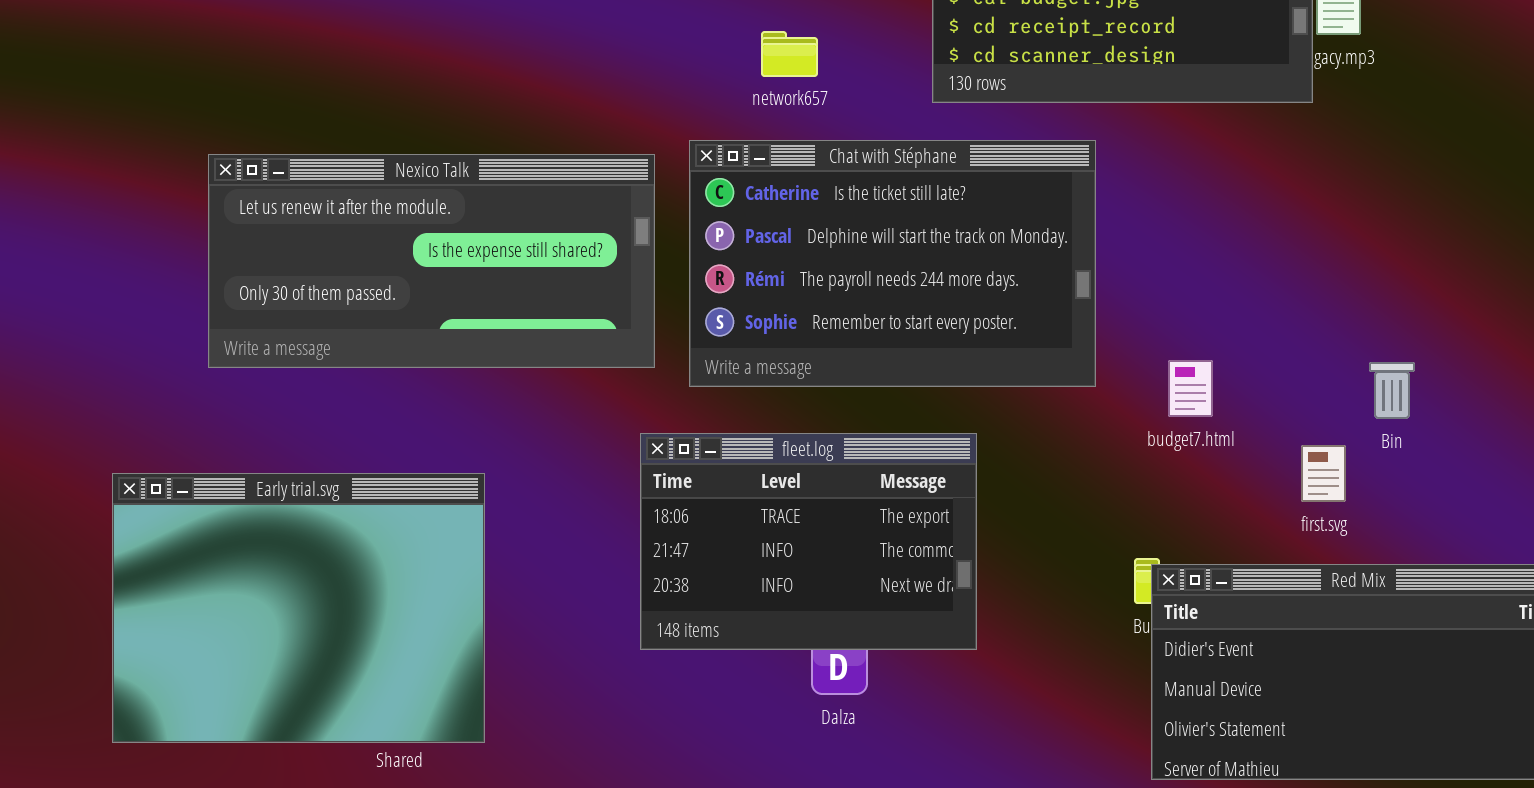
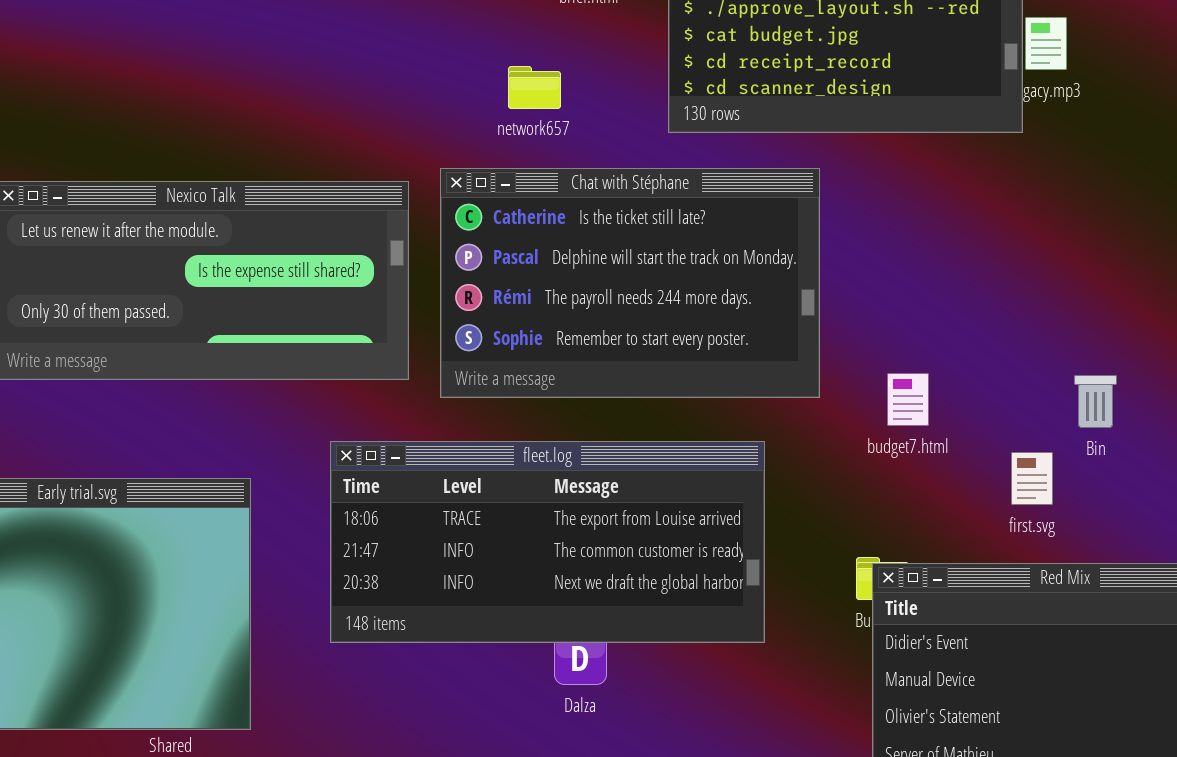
fleet.log: [640,433,977,650] -> [330,441,765,643], moved, resized

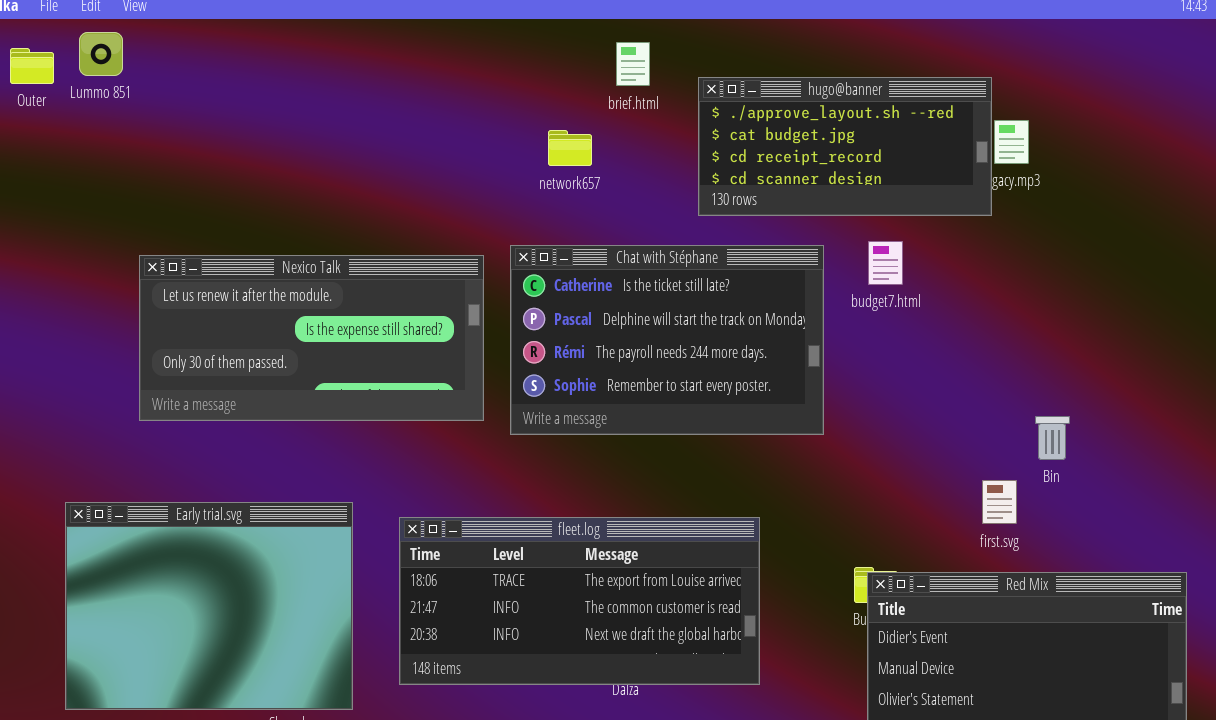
network657: [508,66,561,109] -> [548,130,592,166], moved
budget7.html: [887,373,929,426] -> [868,241,903,285], moved
fleet.log: [330,441,765,643] -> [399,517,760,685], moved

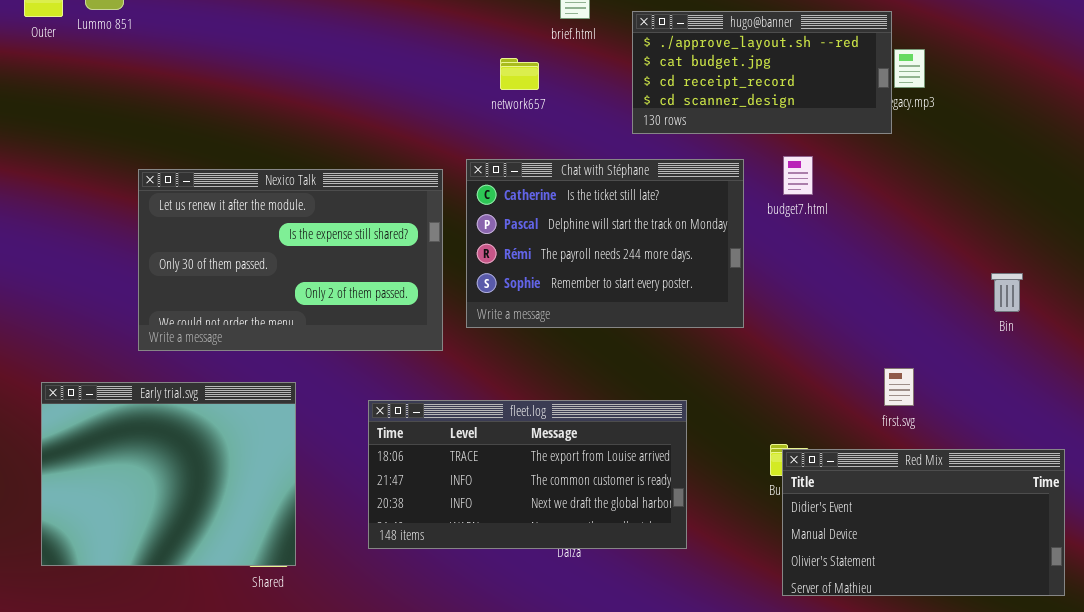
Nexico Talk: [139,255,484,421] -> [138,169,443,351], resized
Bin: [1035,416,1070,460] -> [991,273,1023,312], moved
Early trial.svg: [65,502,353,710] -> [41,382,296,566], moved

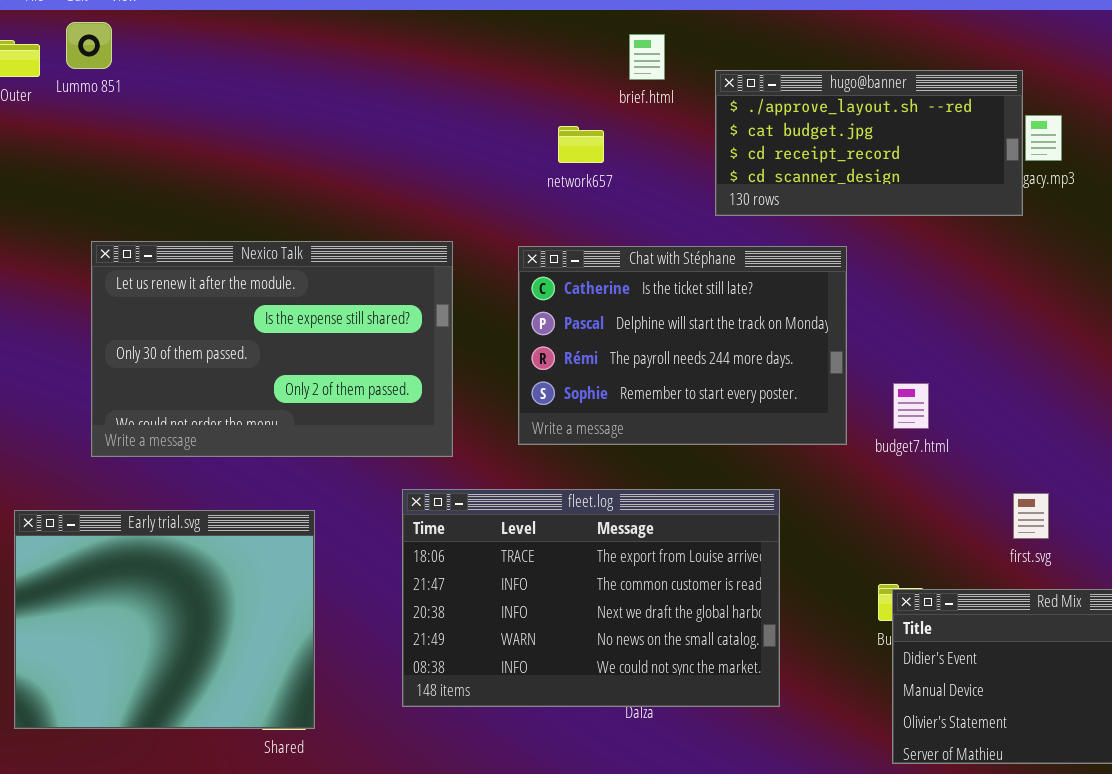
budget7.html: [783,156,813,195] -> [893,383,929,429], moved
Nexico Talk: [138,169,443,351] -> [91,241,453,457], moved
fleet.log: [368,400,687,549] -> [402,489,780,707], resized

